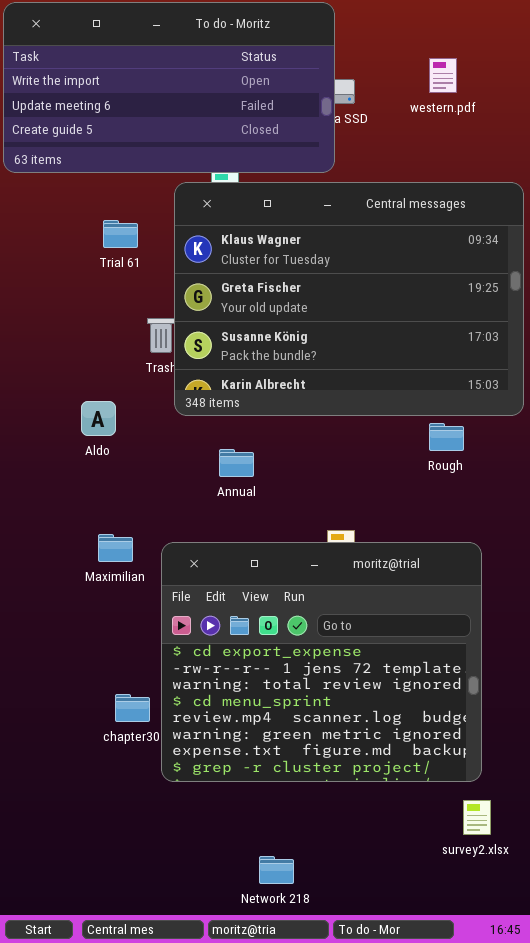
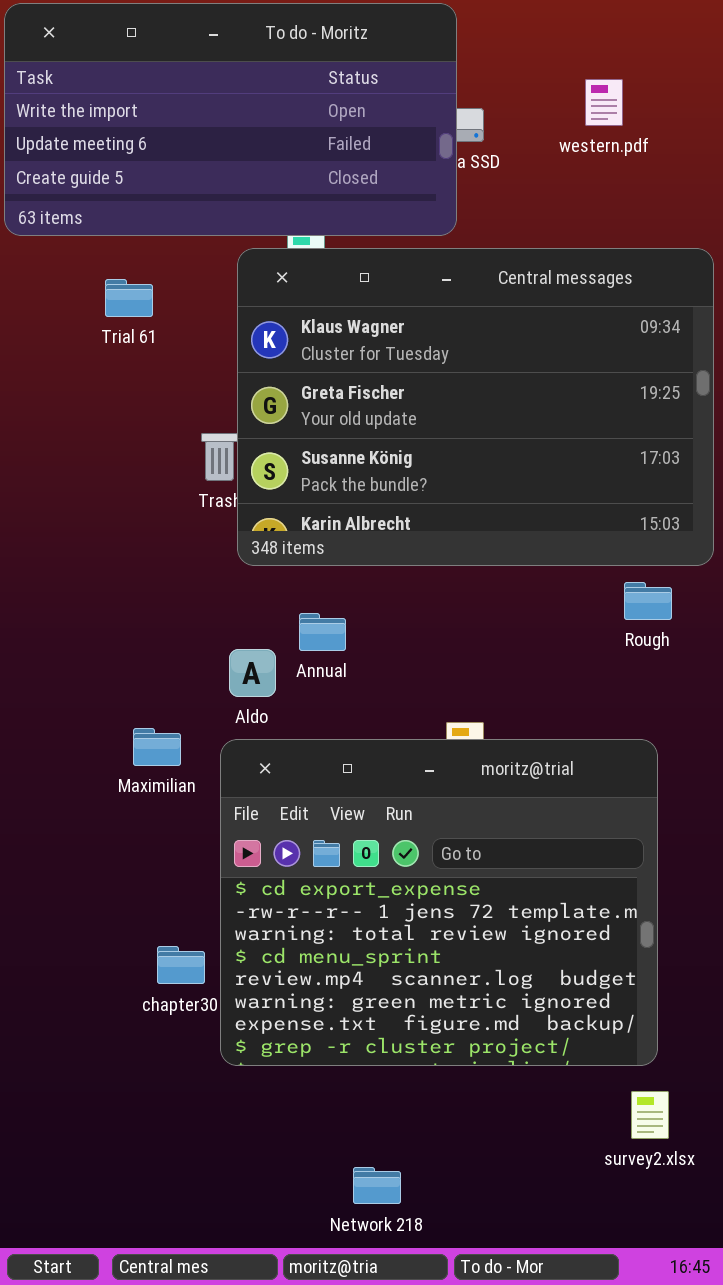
Trial 61: [103,220,138,248] -> [105,279,153,317], moved
Aldo: [81,401,116,436] -> [229,649,276,697], moved
Rough: [429,423,464,451] -> [624,582,672,620], moved

